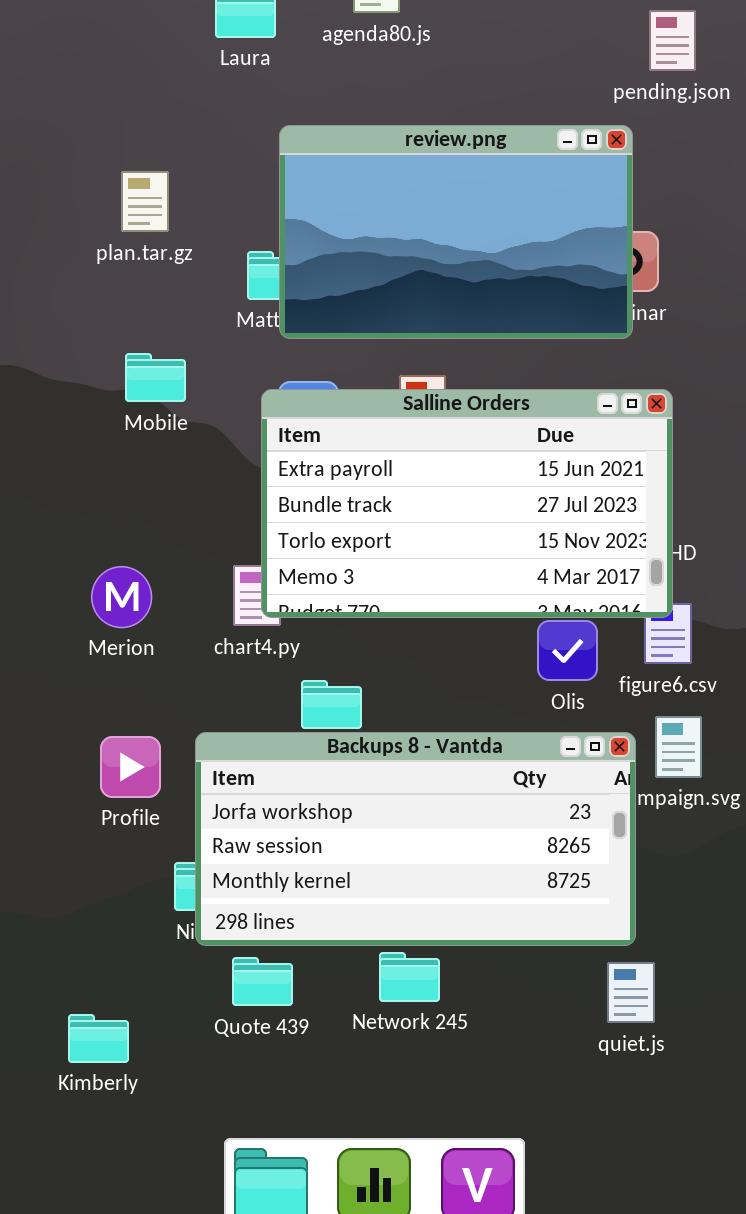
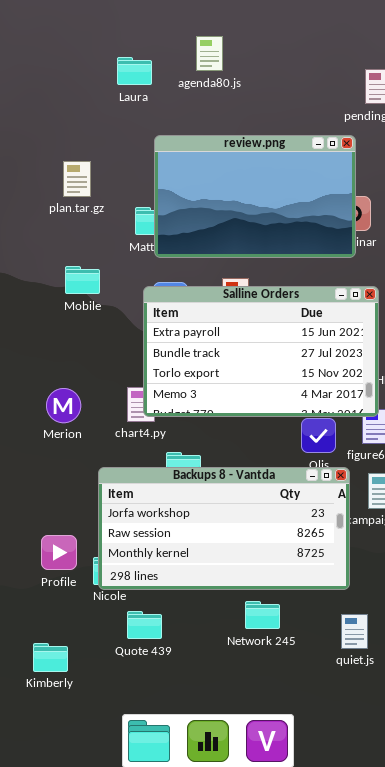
Backups 8 - Vantda: [195,732,636,946] -> [98,467,350,590], moved
Profile: [100,736,161,798] -> [41,535,77,570], moved
Network 245: [379,952,440,1002] -> [245,601,280,629], moved

